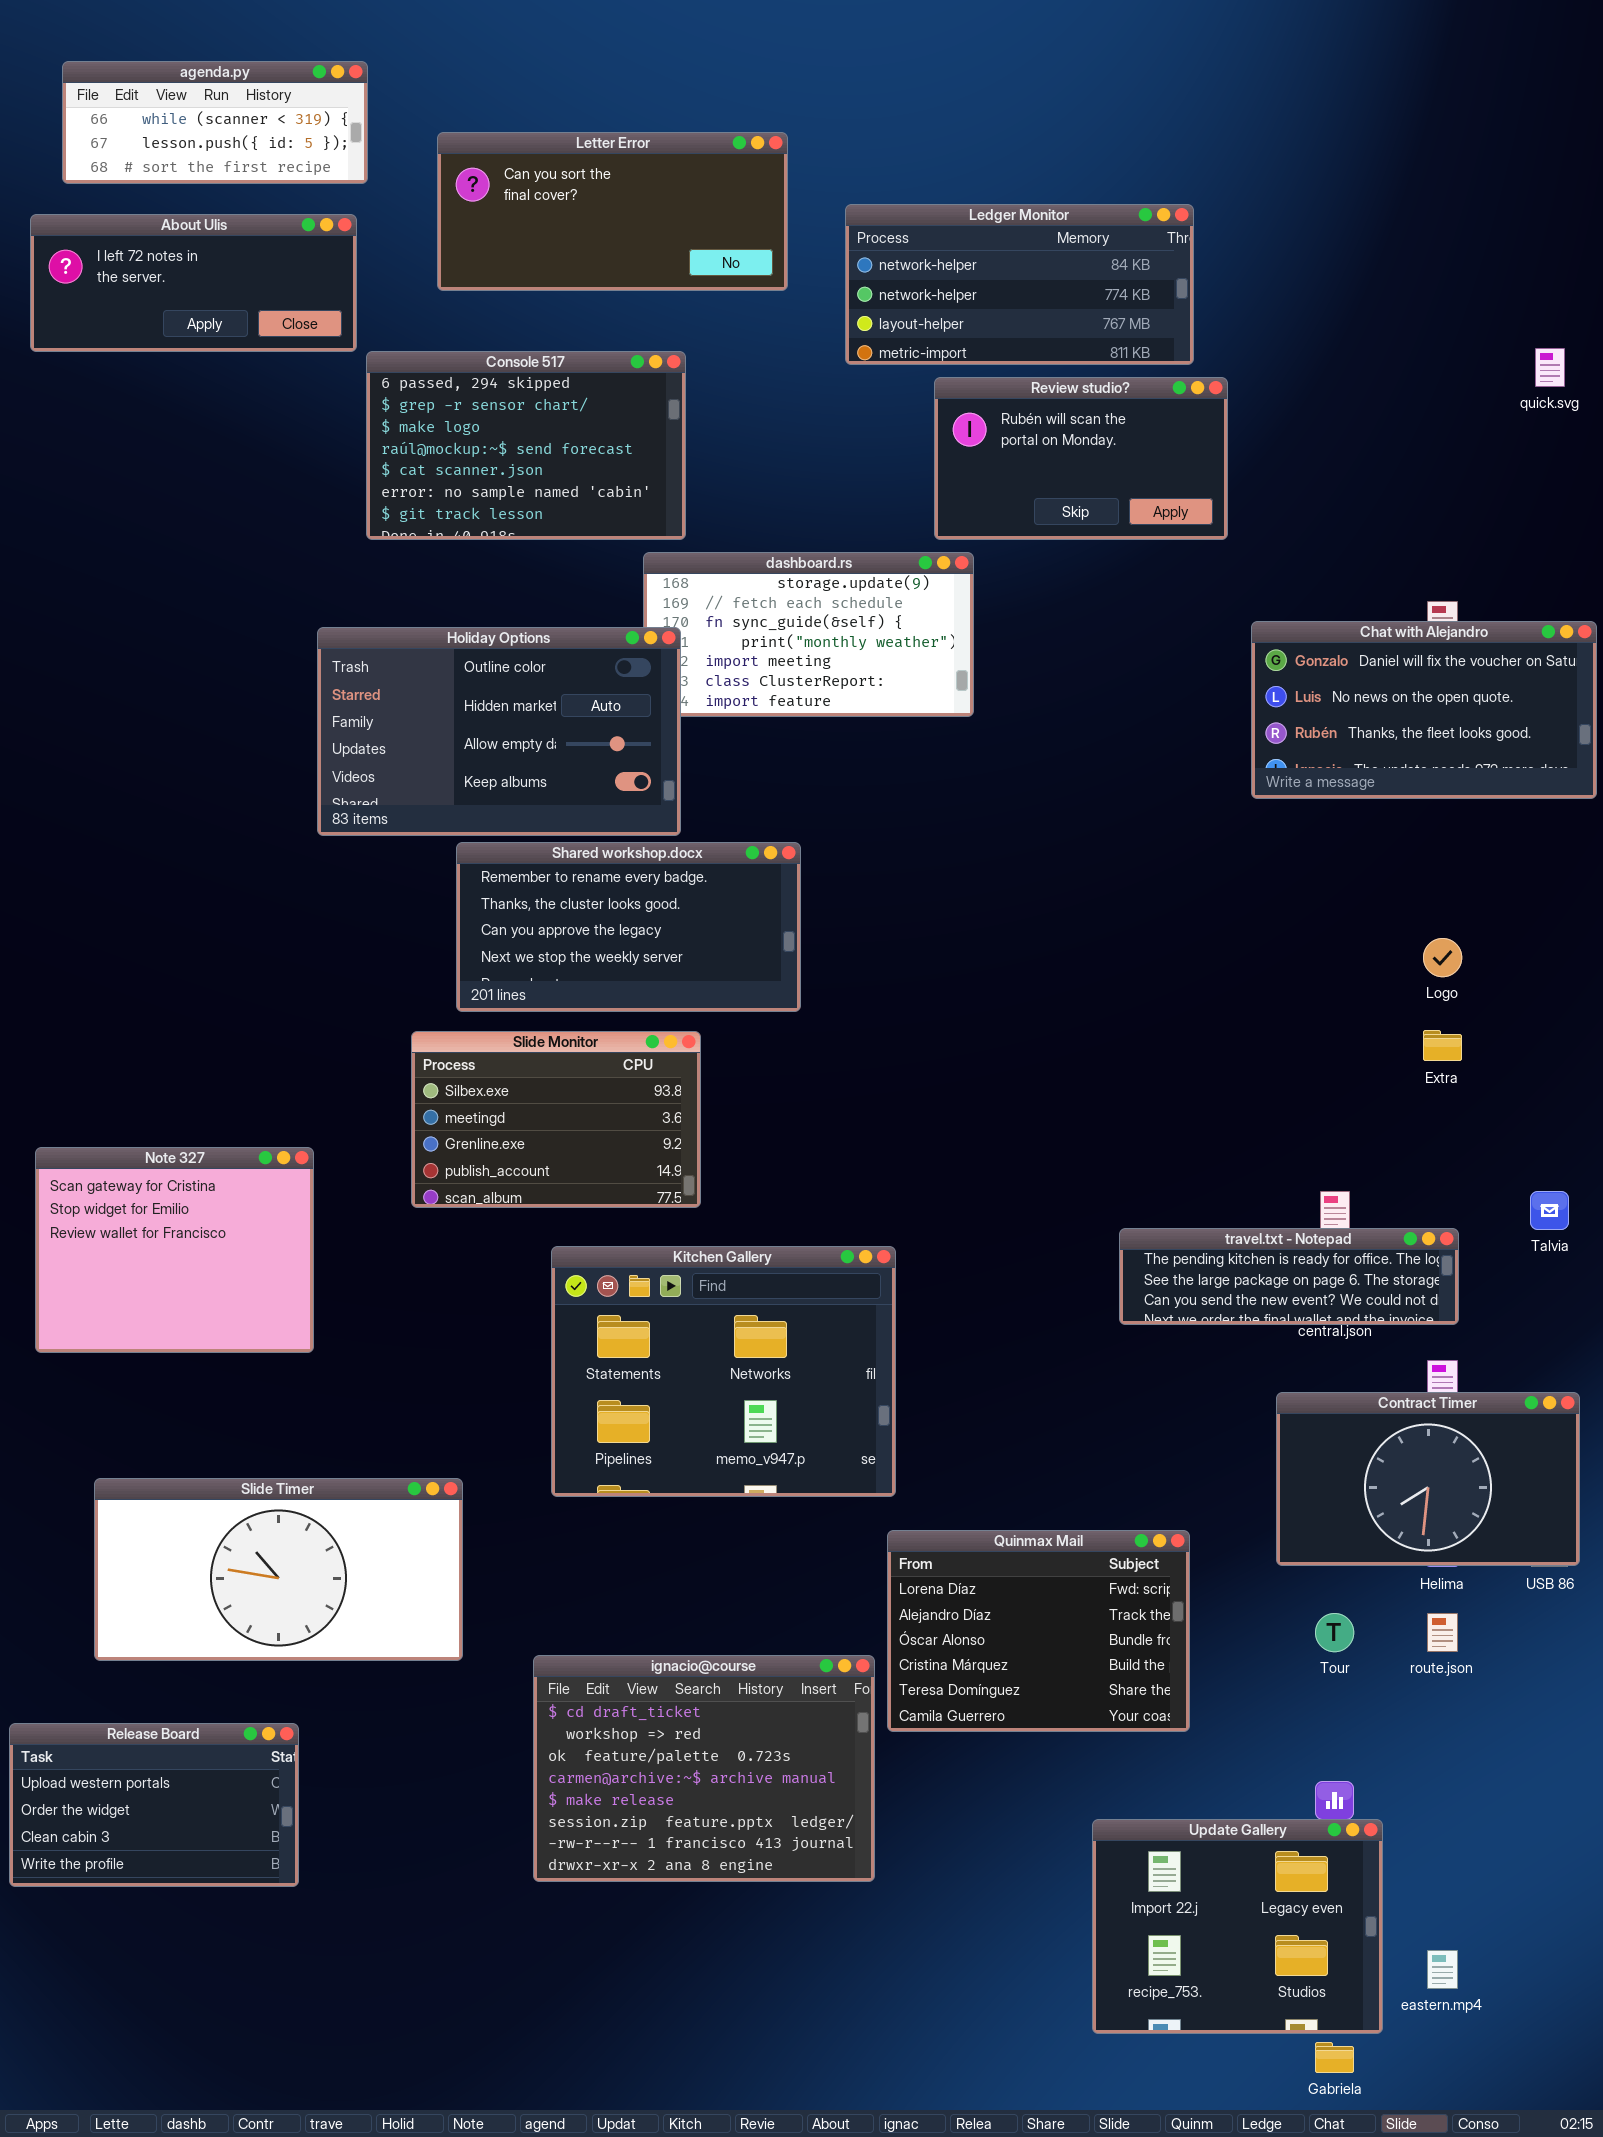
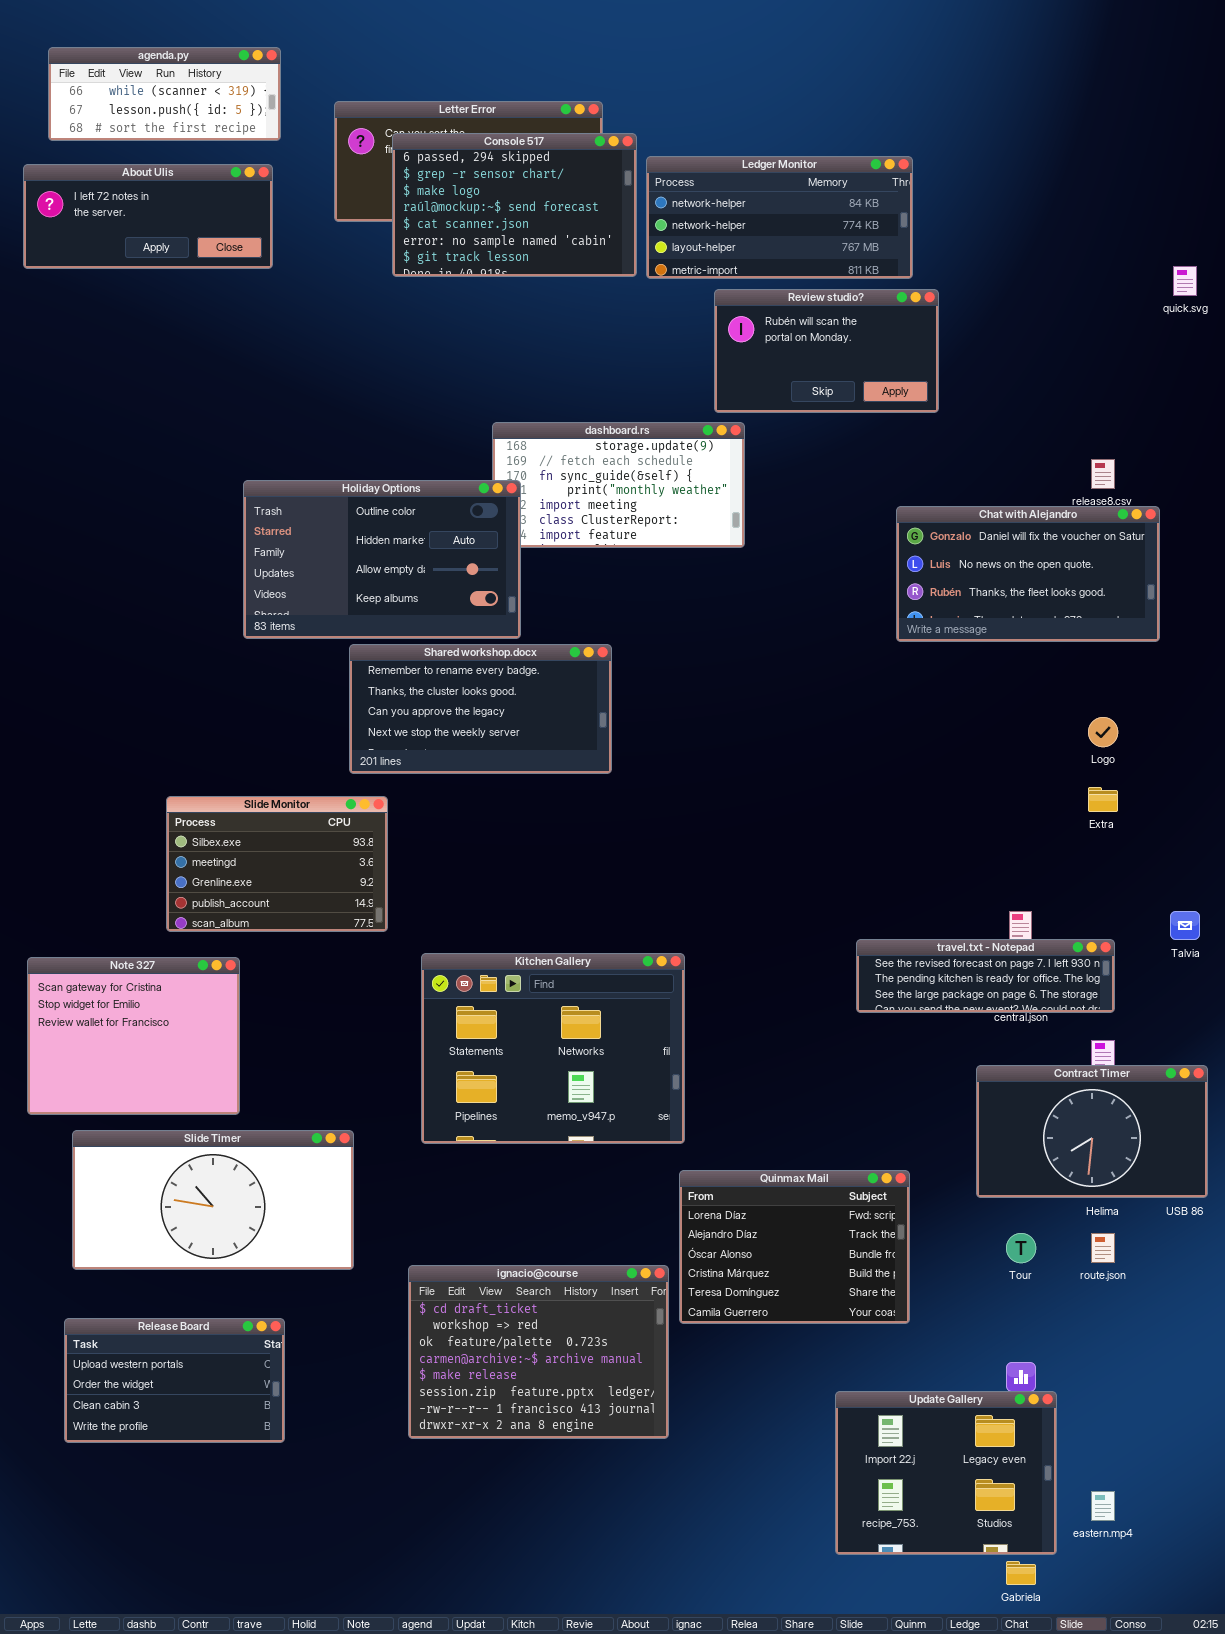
Console 517: [366,351,686,540] -> [392,133,637,277], moved
Chat with Alejandro: [1251,621,1597,799] -> [896,506,1160,642], moved
Slide Monitor: [411,1031,701,1208] -> [166,796,388,932], moved
Note 327: [35,1147,314,1353] -> [27,957,240,1115], moved
travel.txt - Notepad: [1119,1228,1459,1325] -> [856,939,1115,1013], scrolled up 1 row
Release Board: [9,1723,299,1887] -> [64,1318,285,1443], moved

